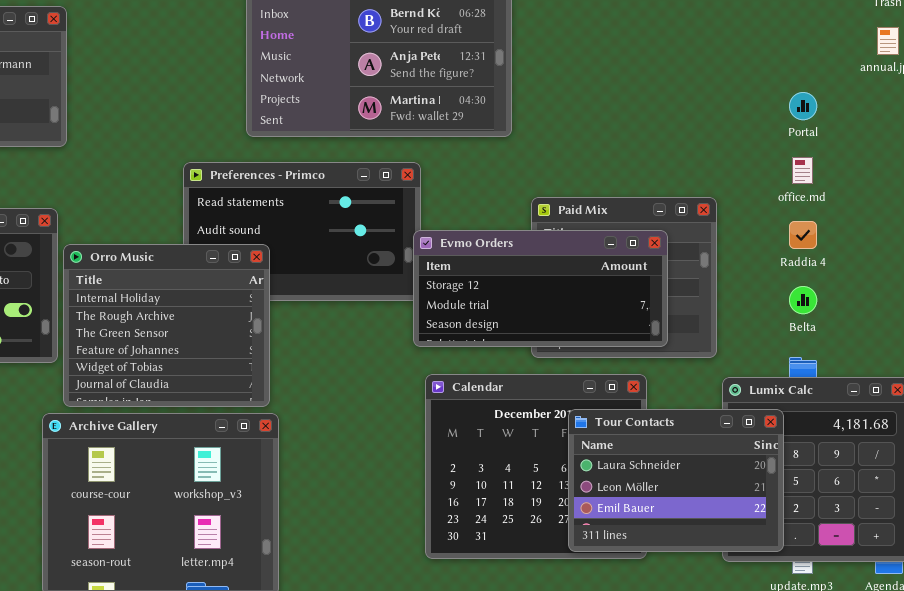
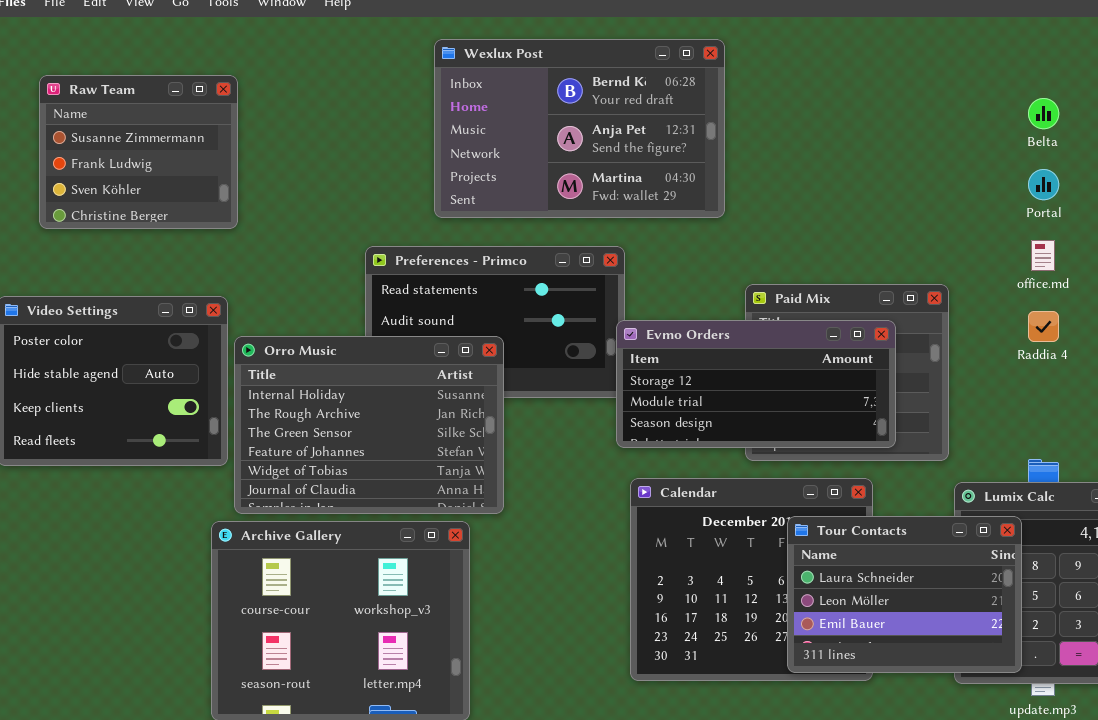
Orro Music: [63,244,270,407] -> [234,336,504,514], resized
Belta: [789,286,817,314] -> [1028,98,1059,129], moved

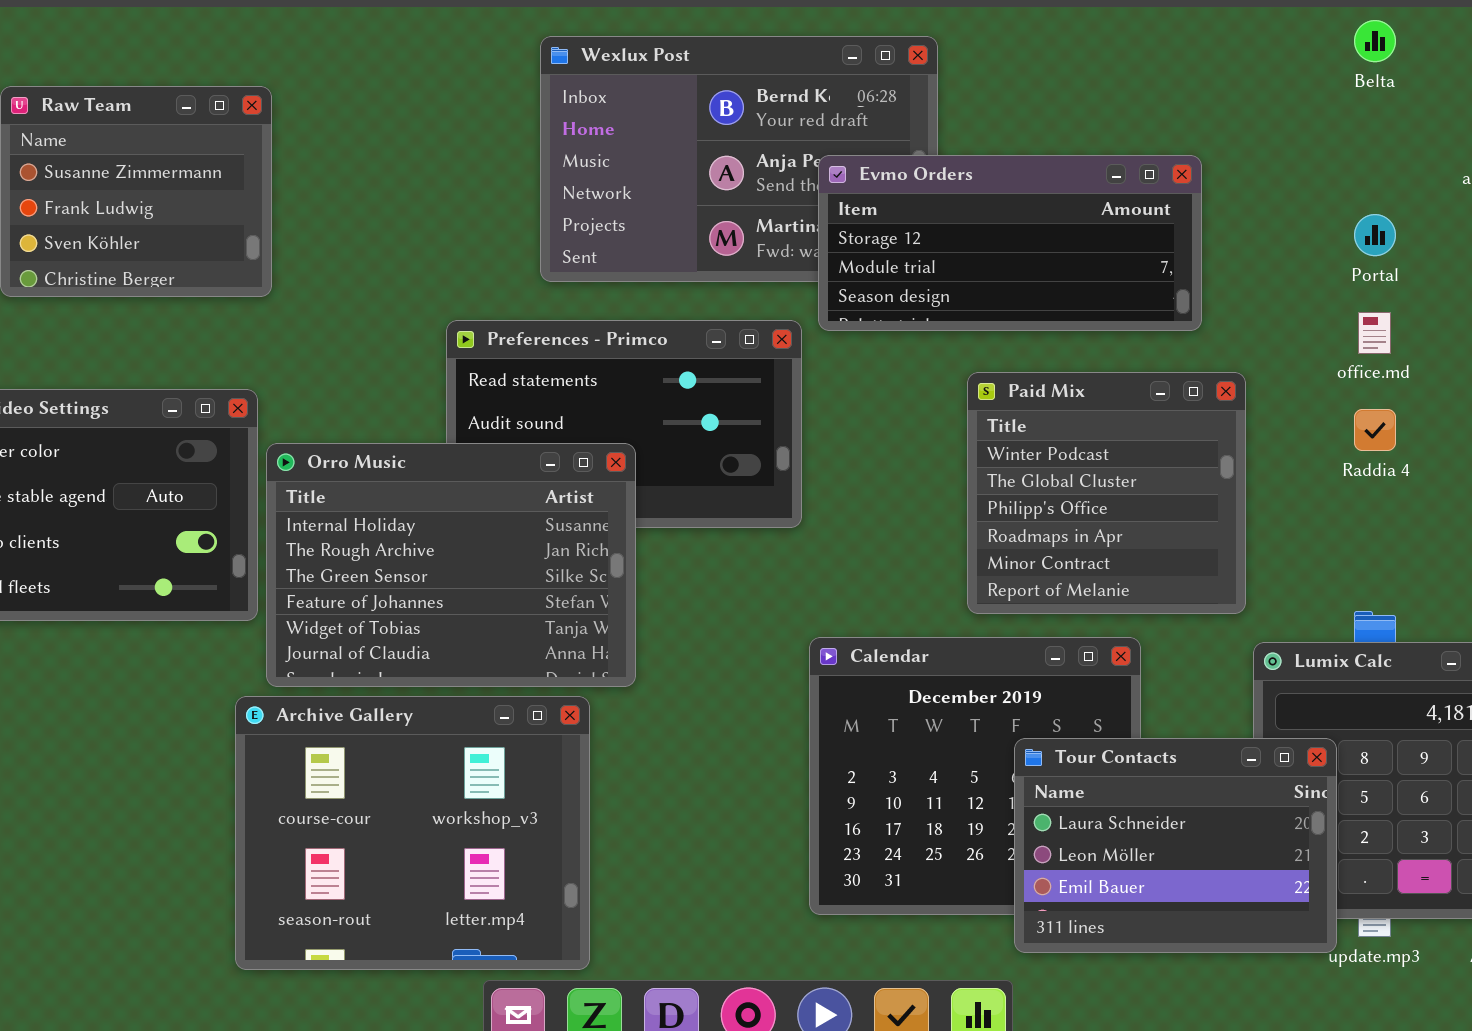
Belta: [1028,98,1059,129] -> [1354,20,1396,62], moved
Evmo Orders: [616,320,896,448] -> [818,155,1202,331], moved
Tour Contacts: [787,516,1022,673] -> [1014,738,1337,953], moved

